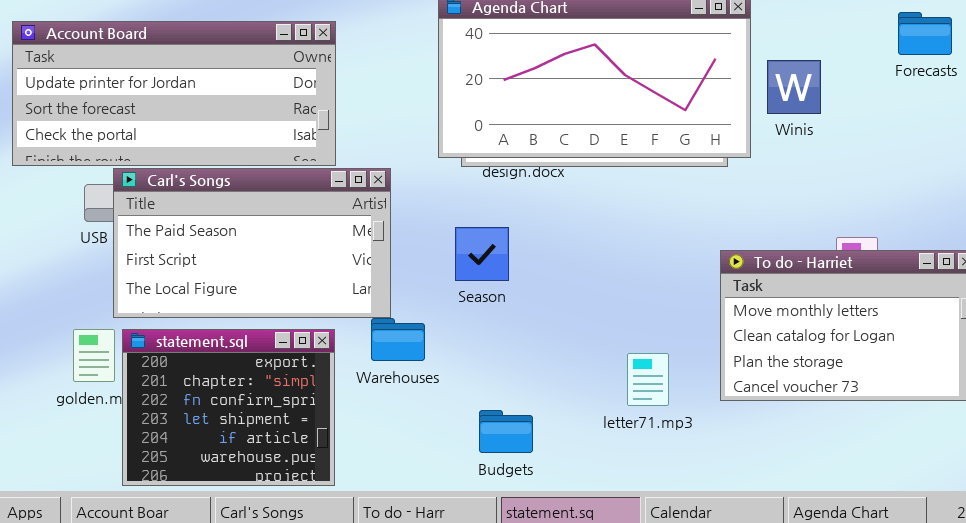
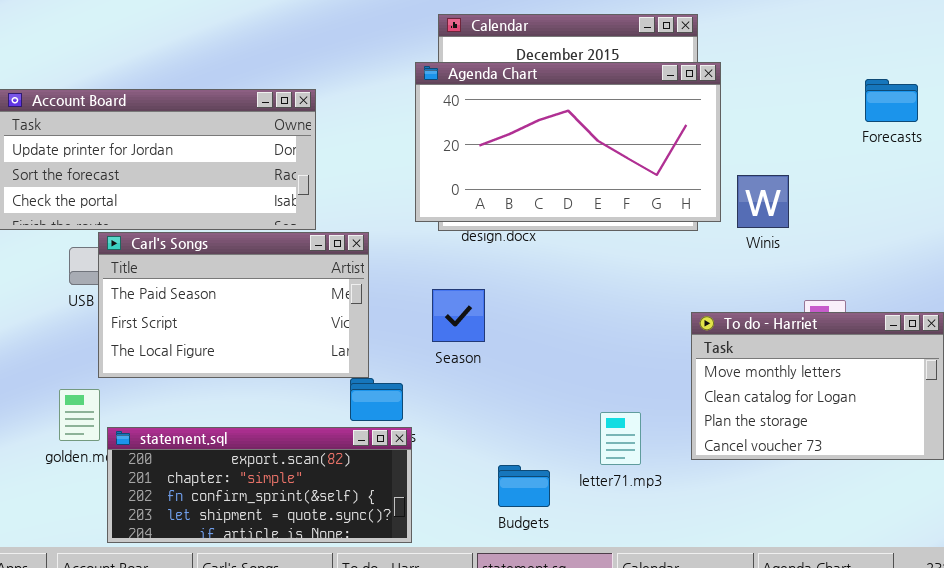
Winis: [767,60,821,114] -> [737,175,789,228], moved
statement.sql: [122,329,335,486] -> [107,427,412,543], resized
Budgets: [479,410,533,453] -> [498,465,550,507], moved

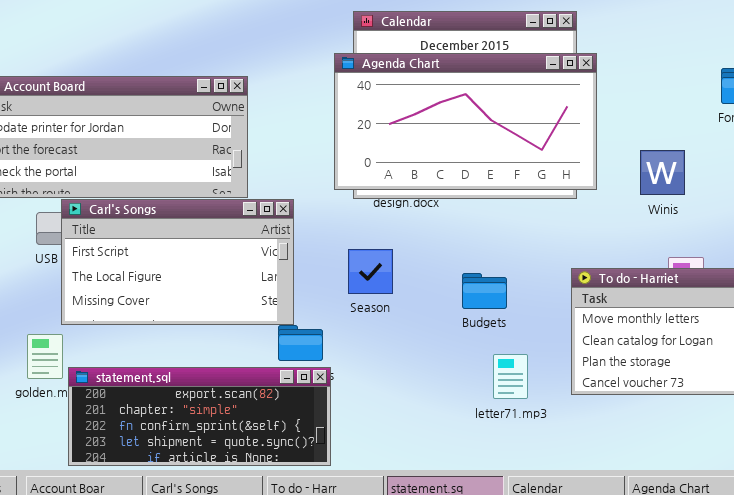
Winis: [737,175,789,228] -> [640,150,685,195], moved
Carl's Songs: [98,232,369,378] -> [61,199,294,325], scrolled down 1 row
Budgets: [498,465,550,507] -> [462,273,507,309], moved

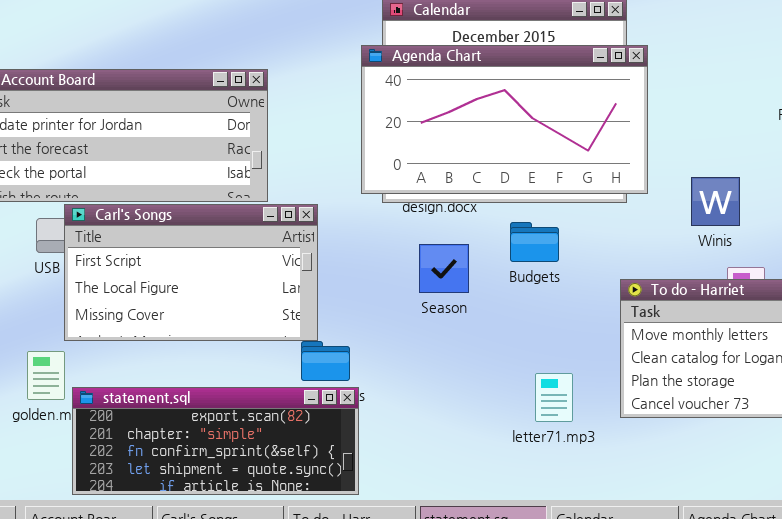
Winis: [640,150,685,195] -> [691,177,740,226], moved
Season: [348,249,393,294] -> [419,244,469,293], moved
Budgets: [462,273,507,309] -> [510,222,559,262], moved

